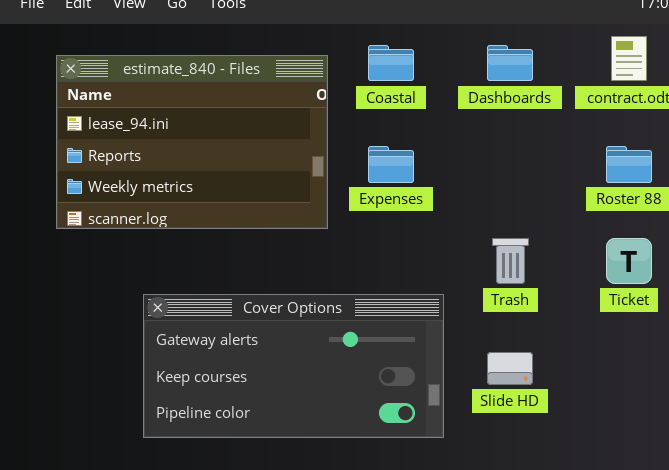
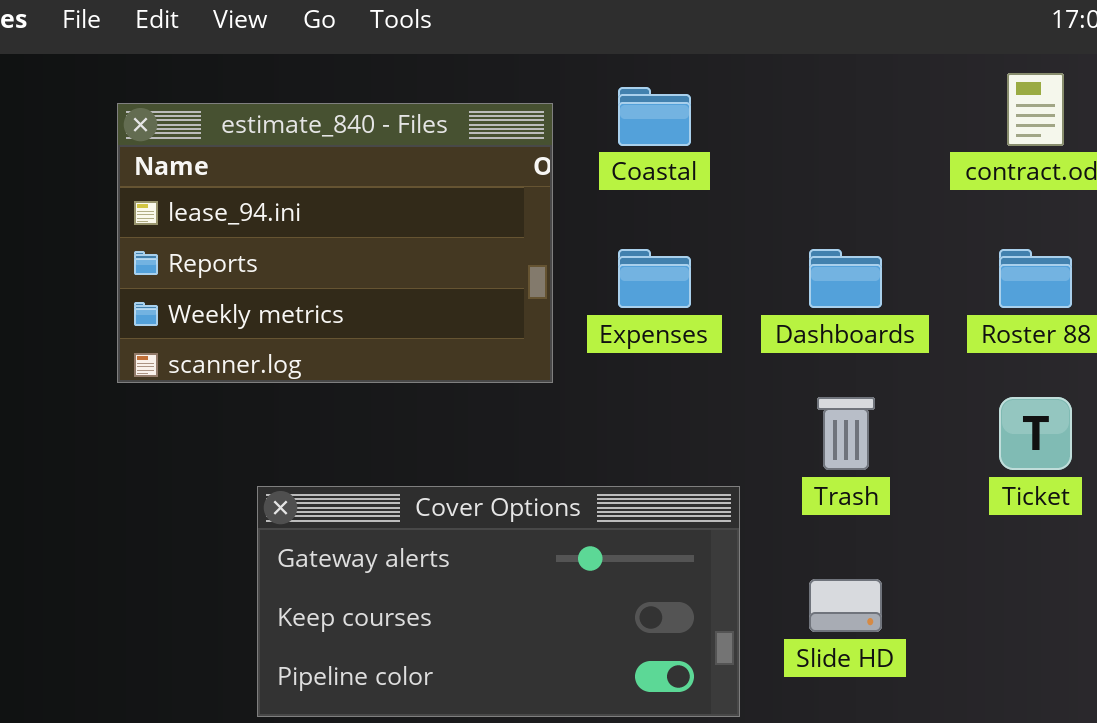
Dashboards: [487,45,533,81] -> [809,249,882,308], moved

